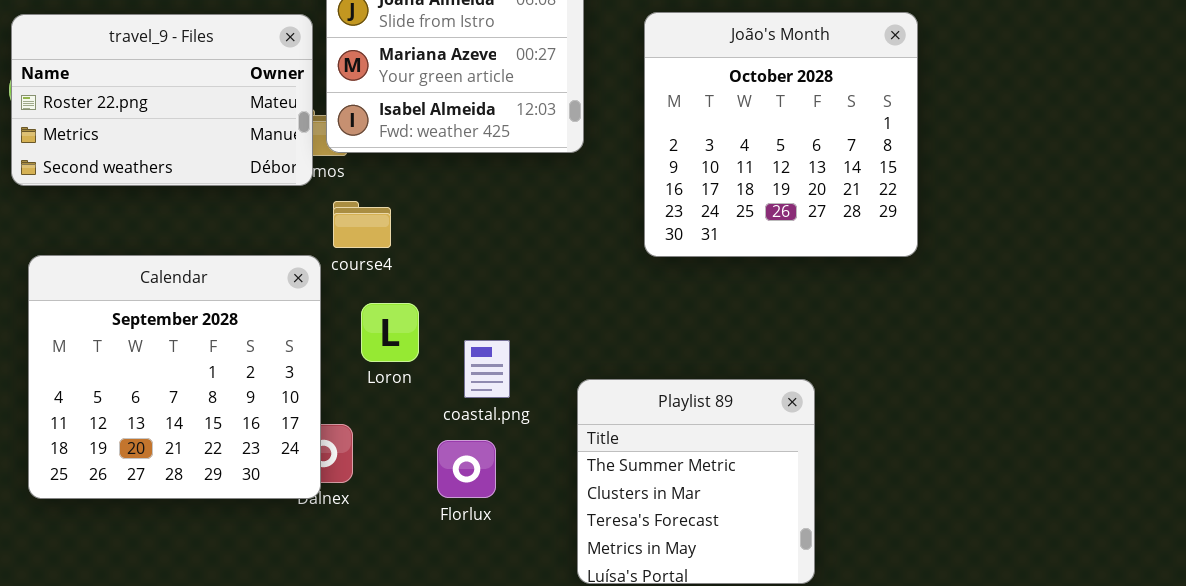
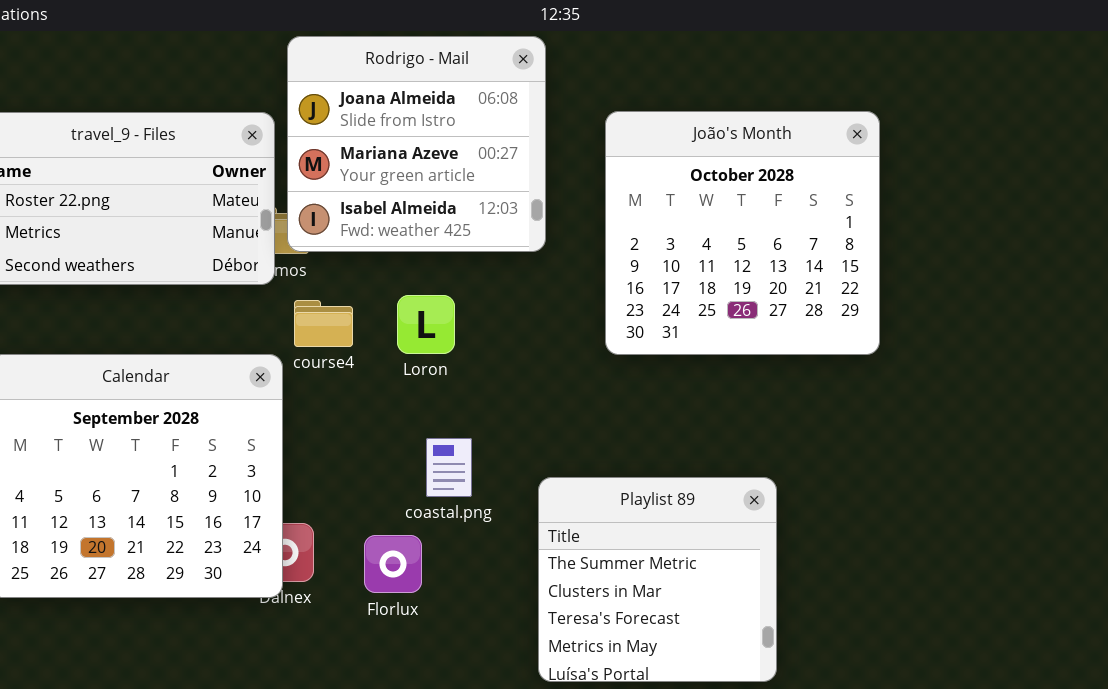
Loron: [361,303,419,362] -> [397,295,455,354], moved
Florlux: [437,440,496,498] -> [364,535,422,593], moved

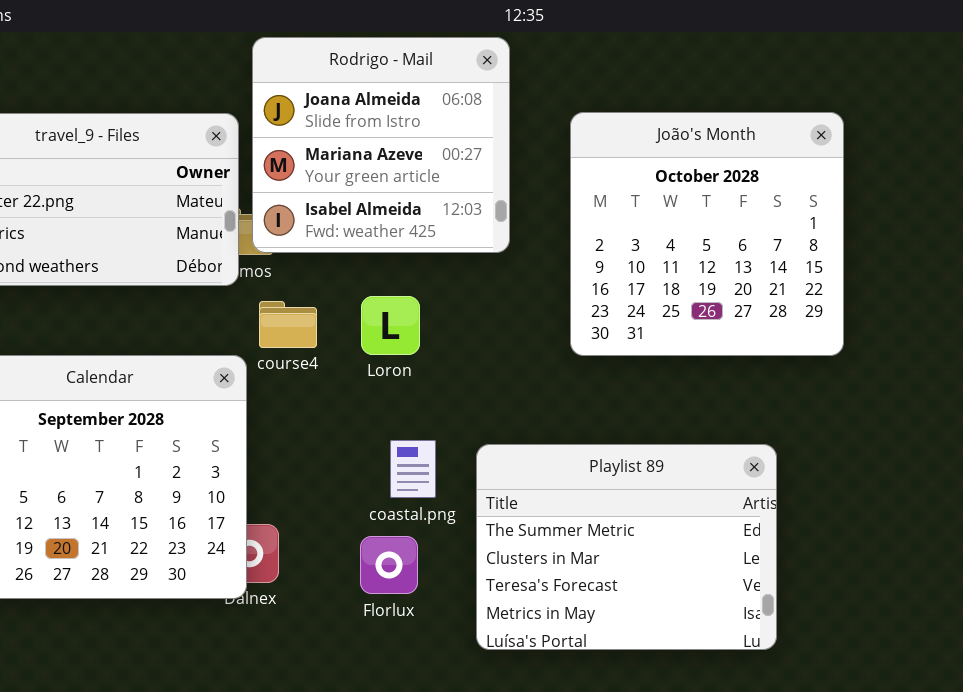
Playlist 89: [538,477,777,682] -> [476,444,777,650], moved, resized
Florlux: [364,535,422,593] -> [360,536,418,594], moved

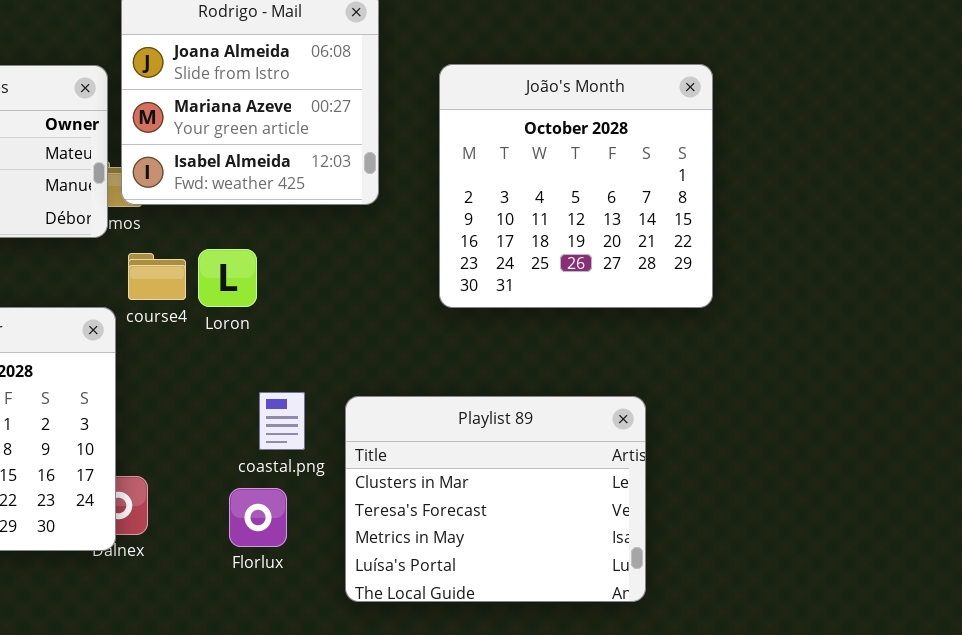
Loron: [361,296,420,355] -> [198,249,257,307], moved
Playlist 89: [476,444,777,650] -> [345,396,646,602], scrolled down 1 row

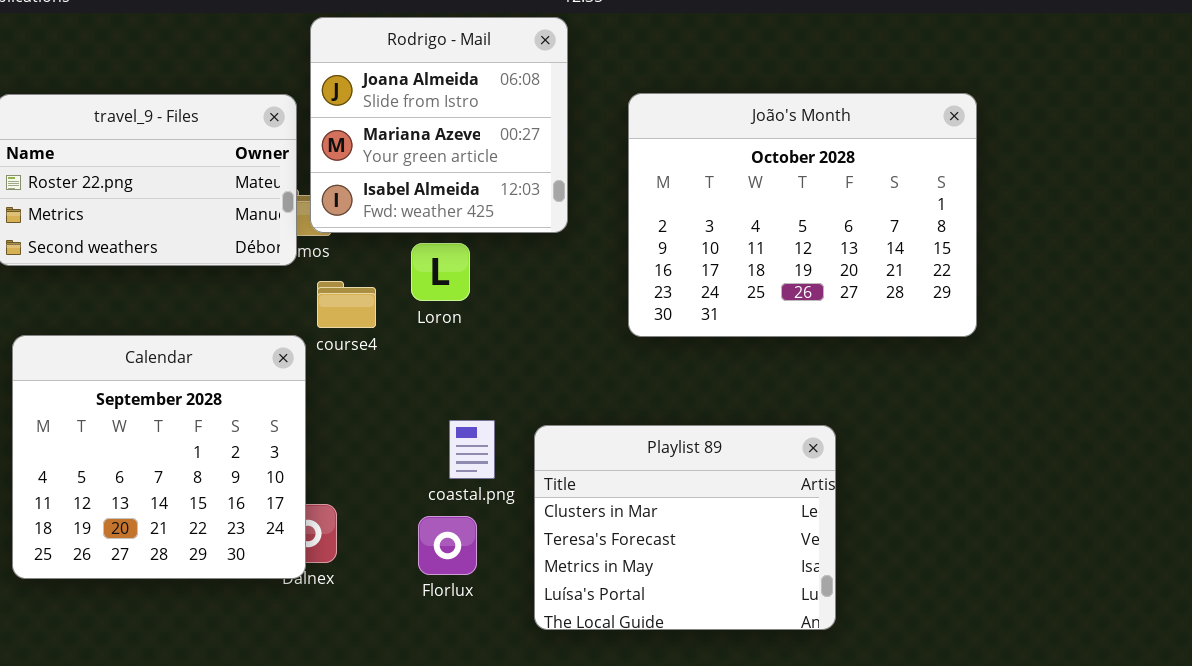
João's Month: [439,64,713,308] -> [628,93,977,337], resized
Loron: [198,249,257,307] -> [411,243,470,301], moved

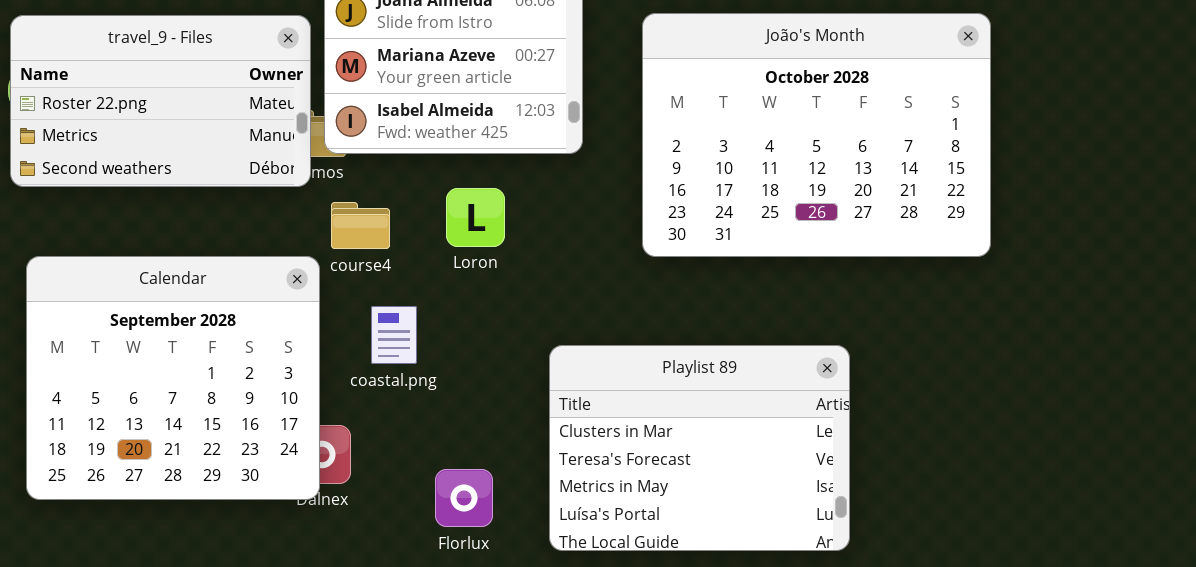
Loron: [411,243,470,301] -> [446,188,505,247], moved
coastal.png: [449,420,495,479] -> [371,306,417,364], moved
Florlux: [418,516,477,575] -> [435,469,493,527], moved

